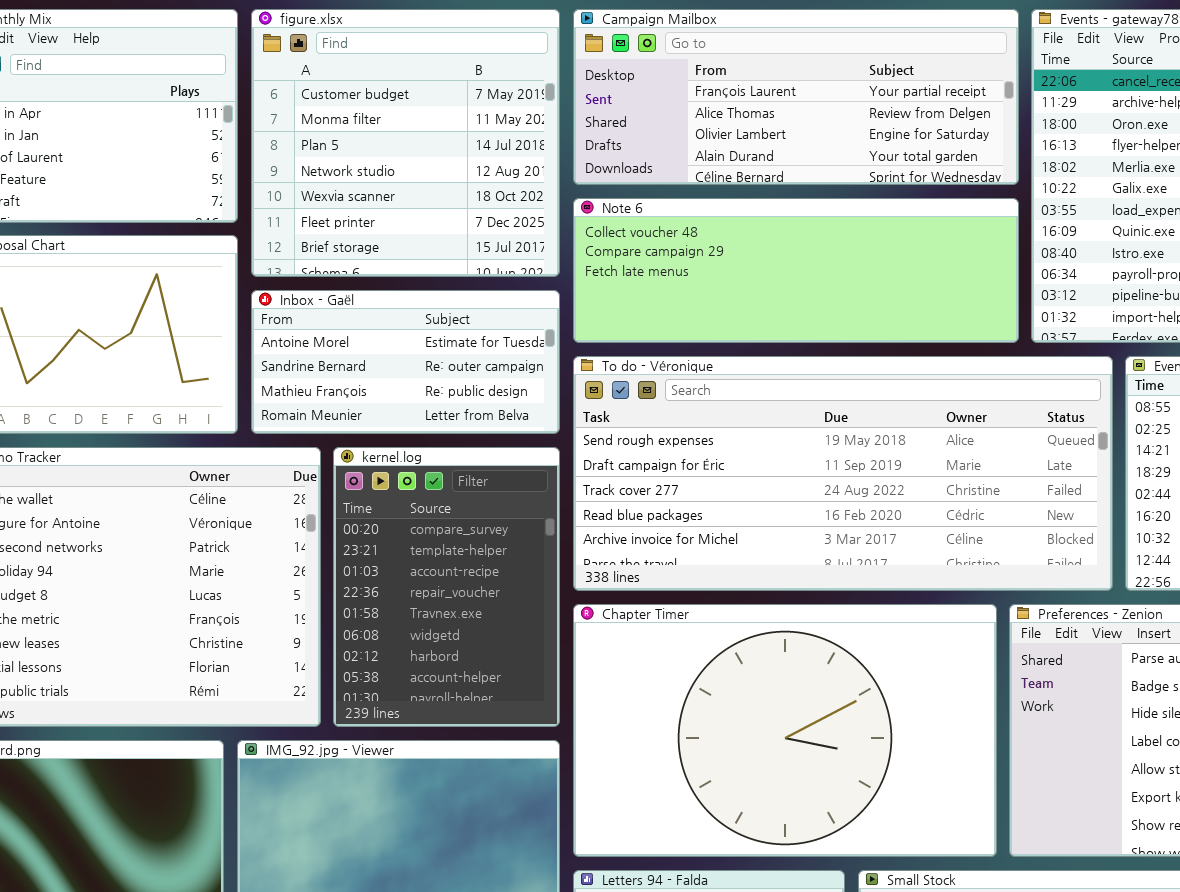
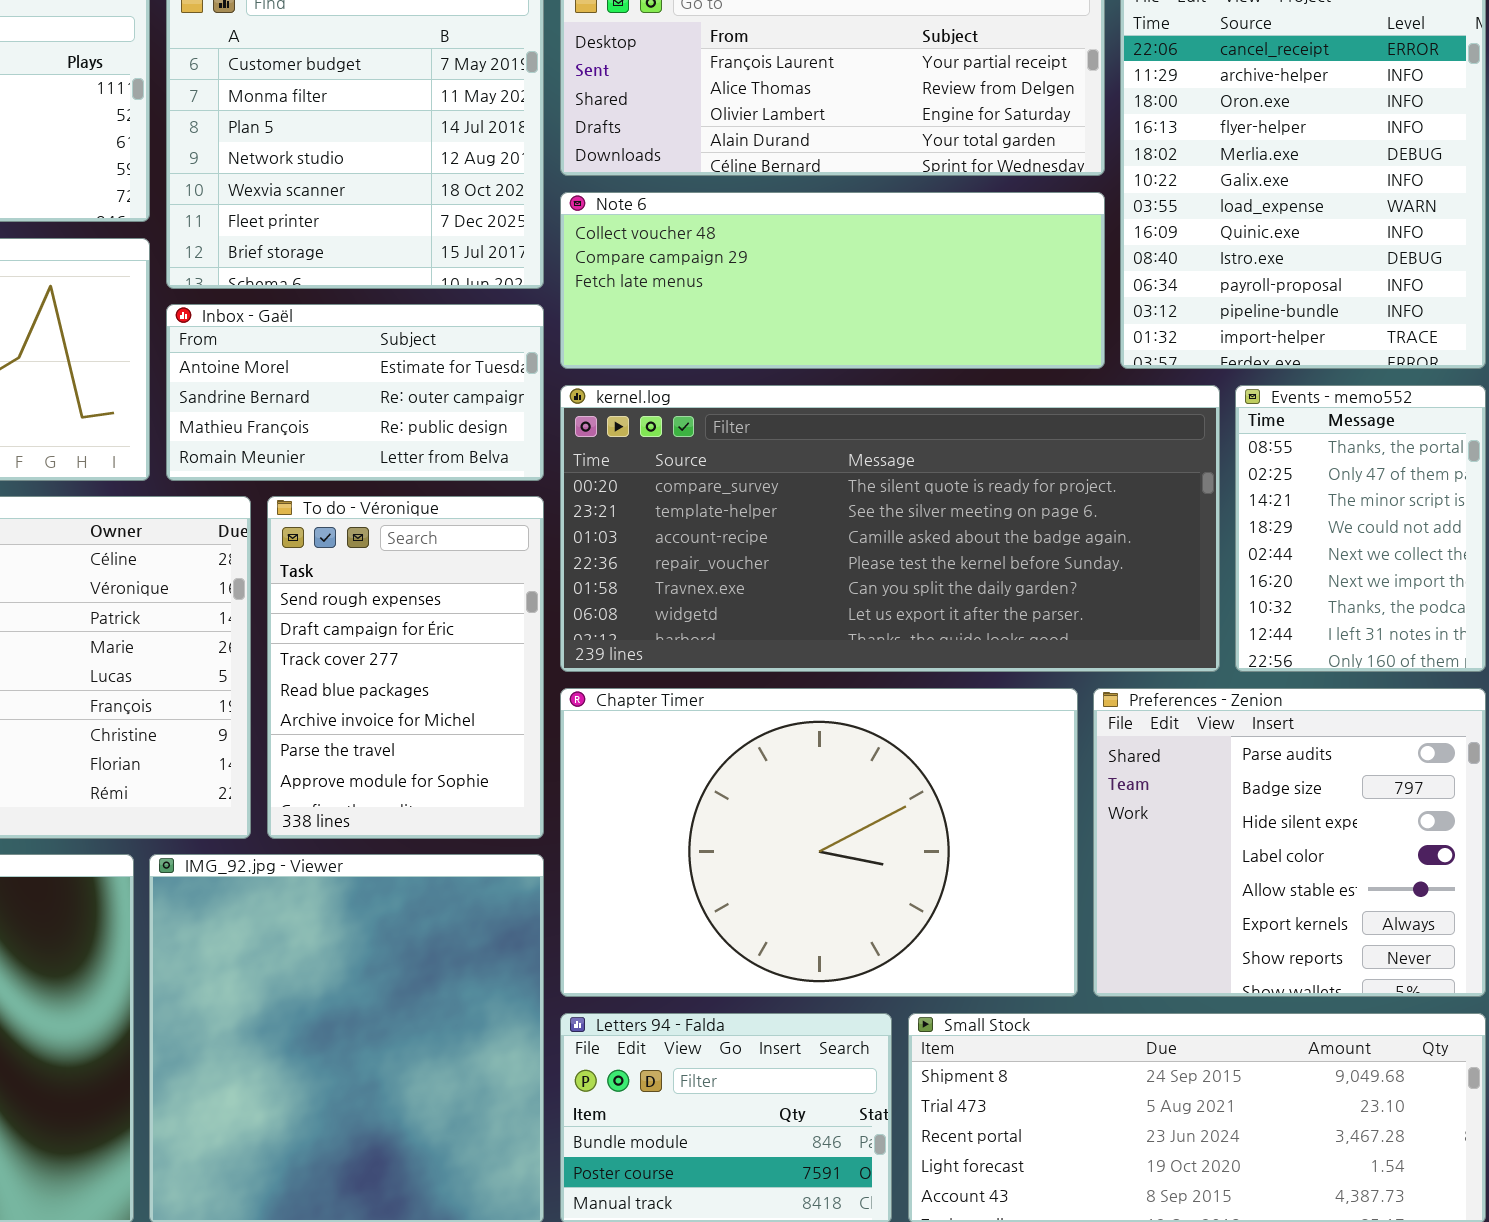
To do - Véronique: [573,356,1113,591] -> [267,496,544,839], moved, resized
kernel.log: [333,447,560,727] -> [560,385,1220,672], moved, resized

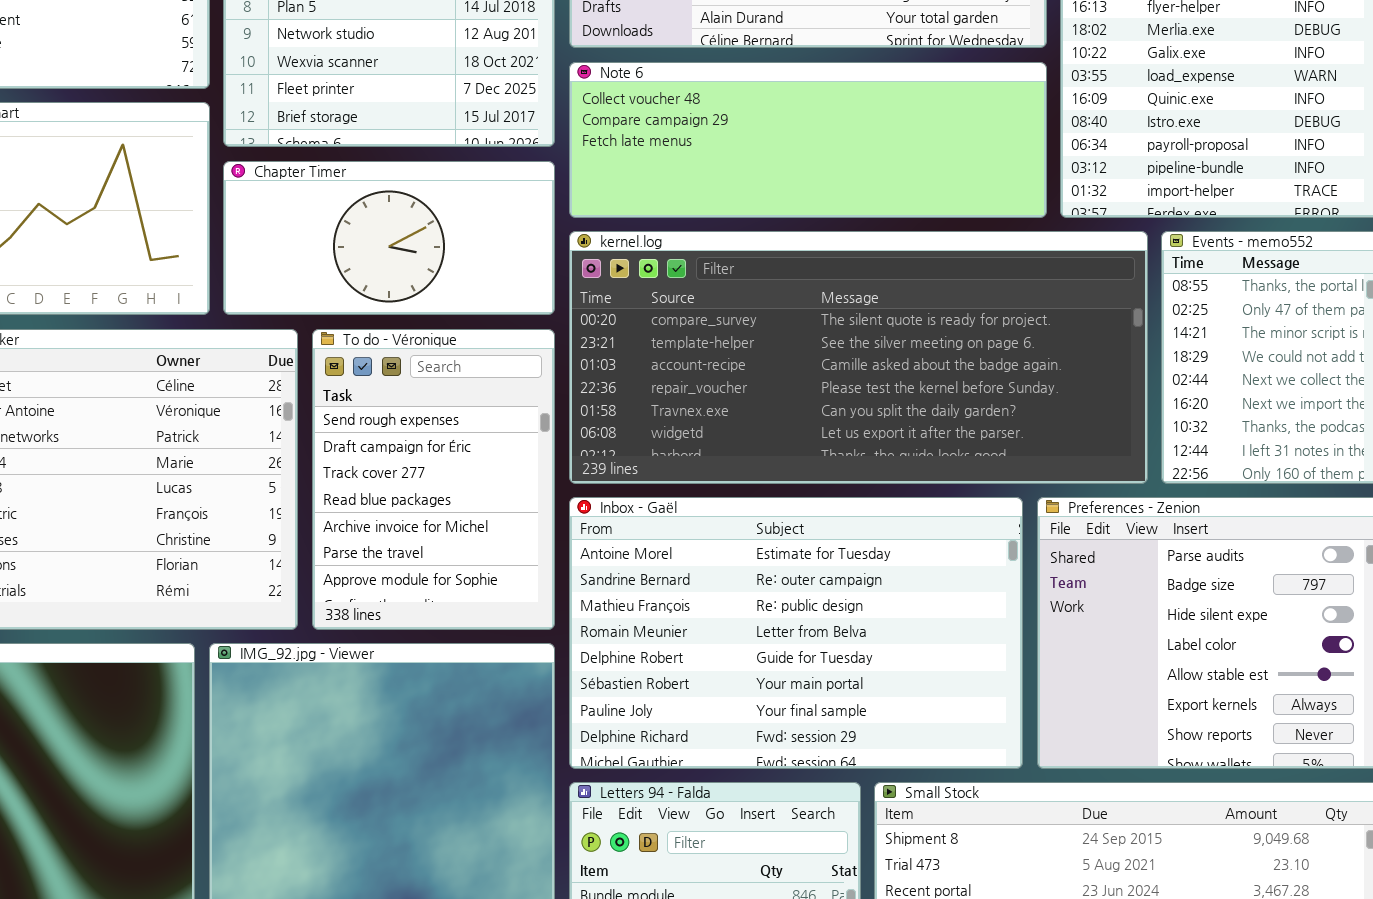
Inbox - Gaël: [166,304,544,481] -> [569,497,1023,769], moved, resized
Chapter Timer: [560,688,1078,997] -> [223,161,555,315], moved, resized

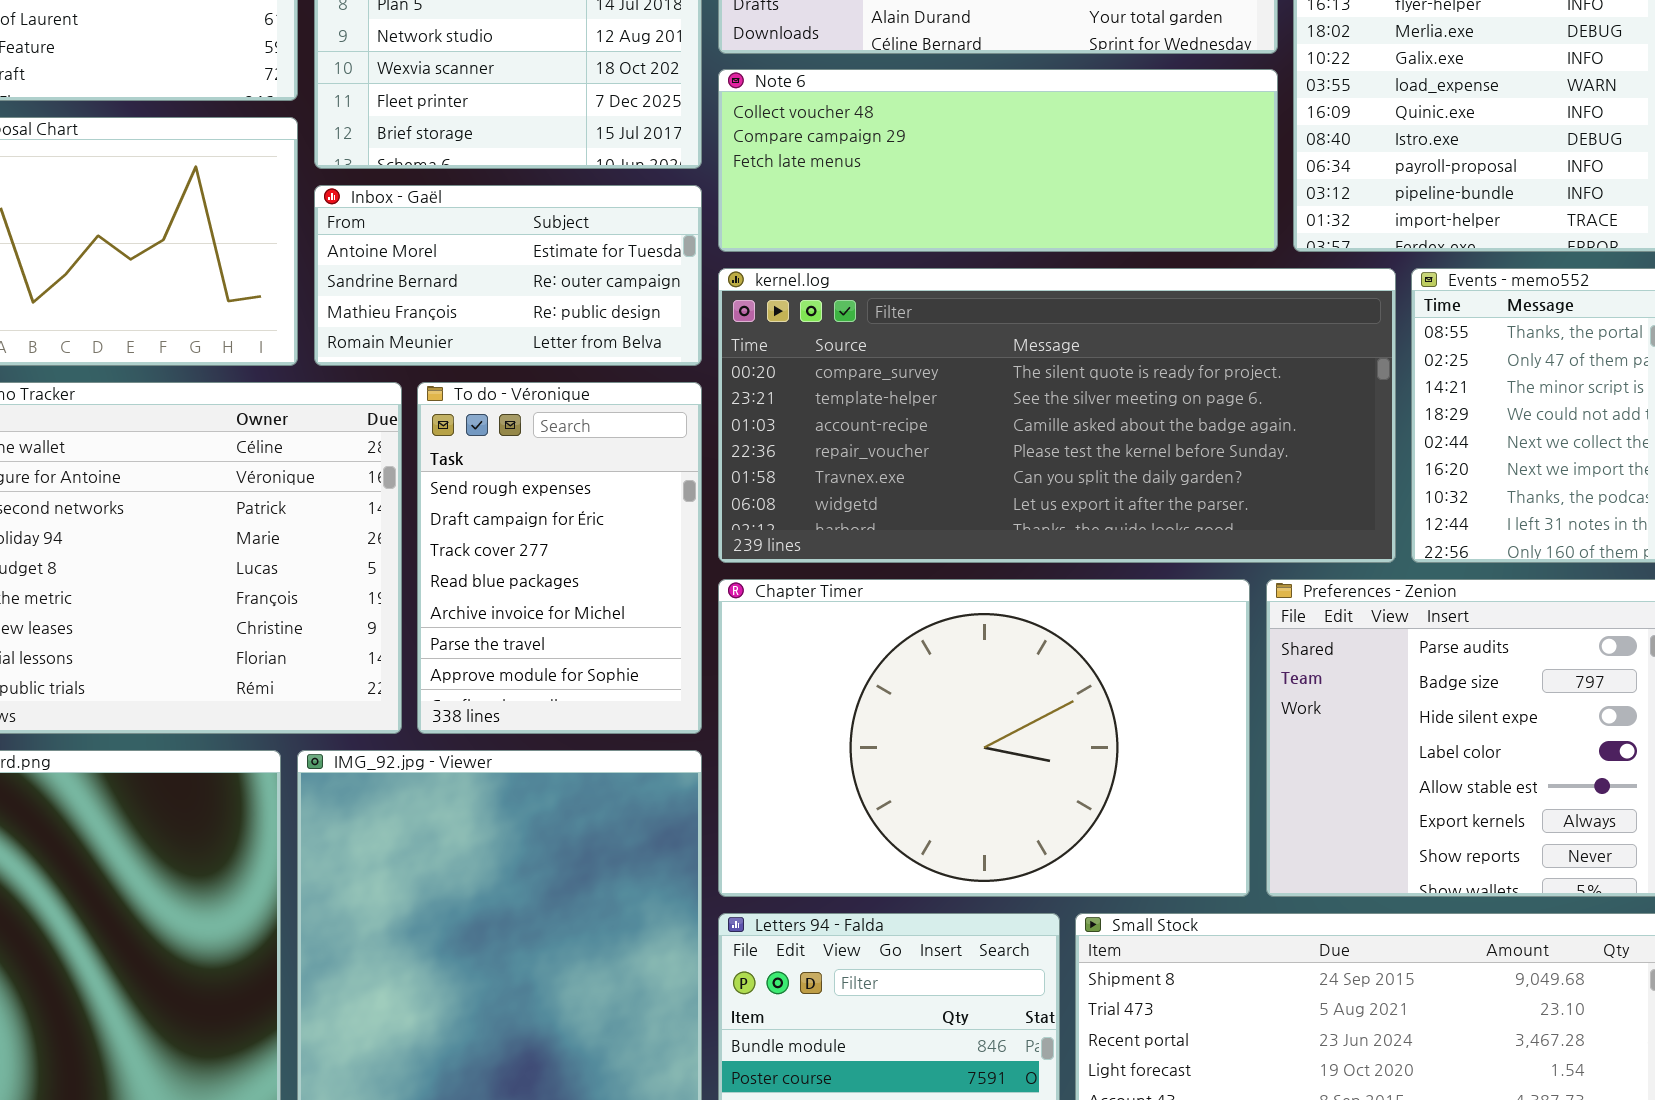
Chapter Timer: [223,161,555,315] -> [718,579,1250,897], moved, resized
Inbox - Gaël: [569,497,1023,769] -> [314,185,702,366], moved, resized

